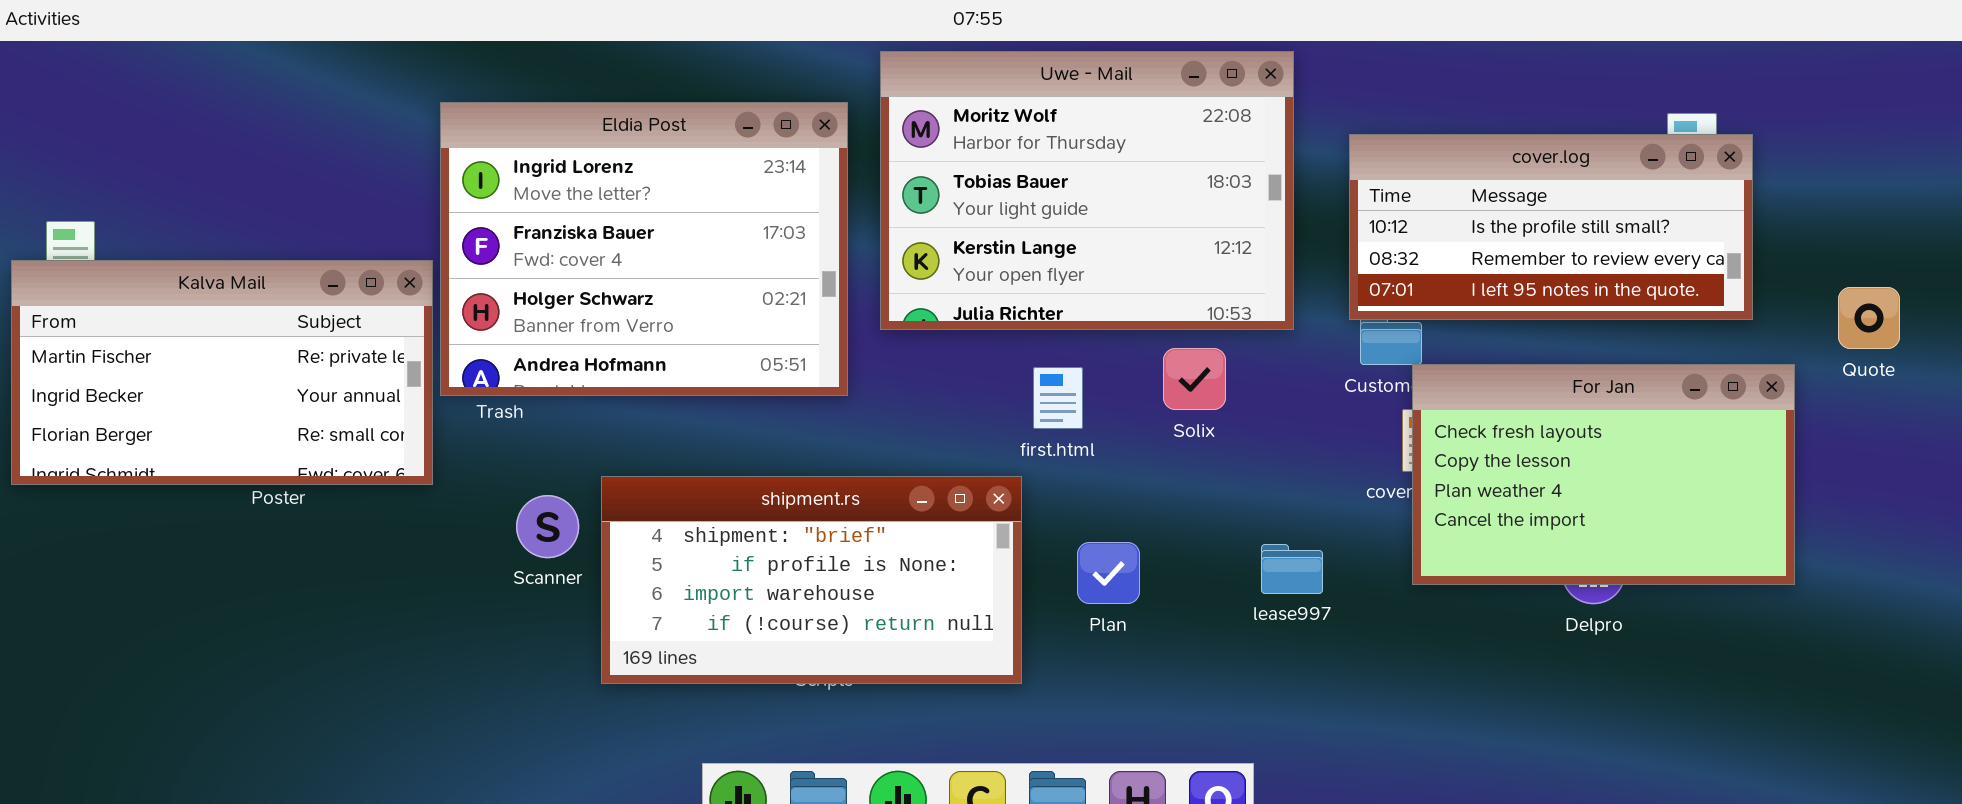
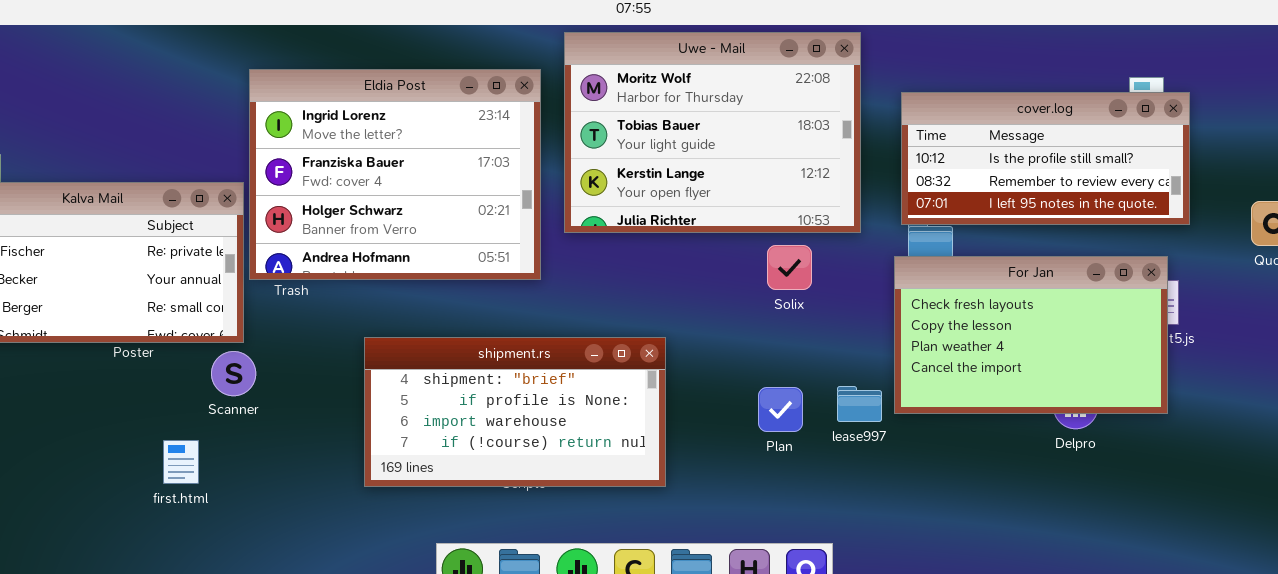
For Jan: [1412,364,1795,585] -> [894,256,1168,414], moved
first.html: [1033,367,1083,429] -> [163,440,199,484], moved
Scanner: [516,495,579,558] -> [211,351,256,396], moved
Plan: [1077,542,1140,604] -> [758,387,803,432], moved

